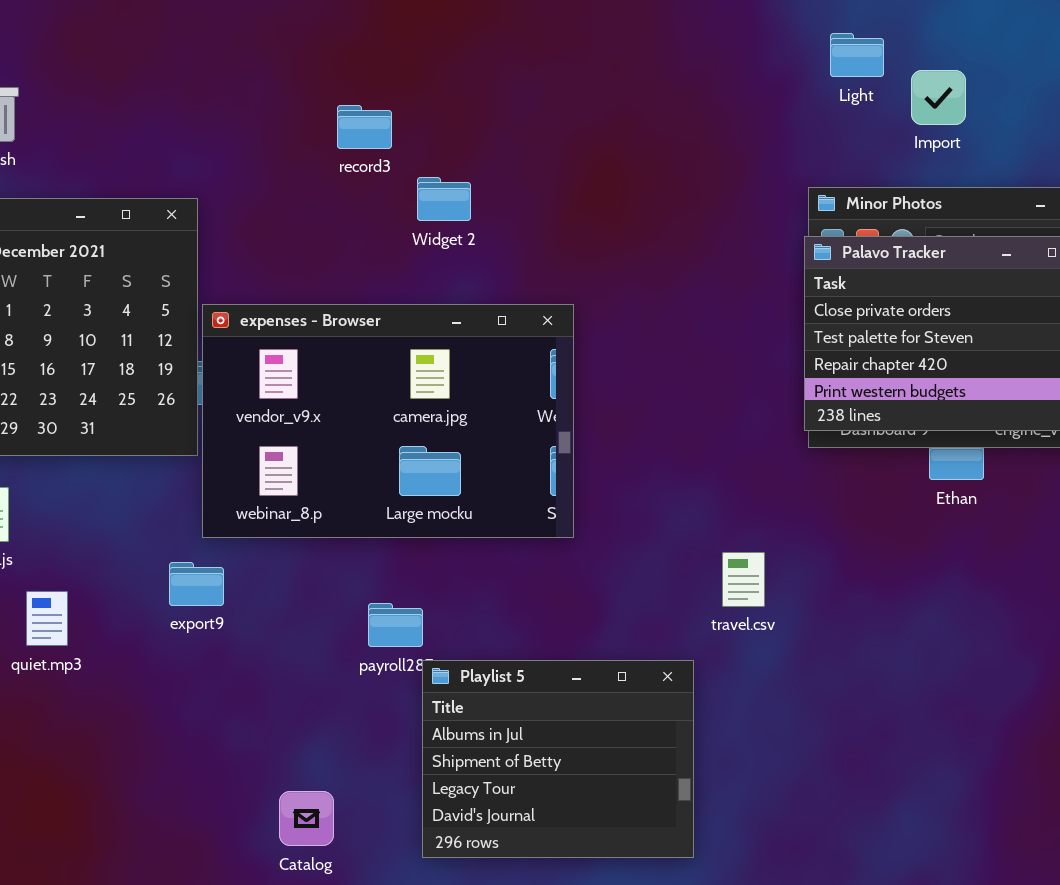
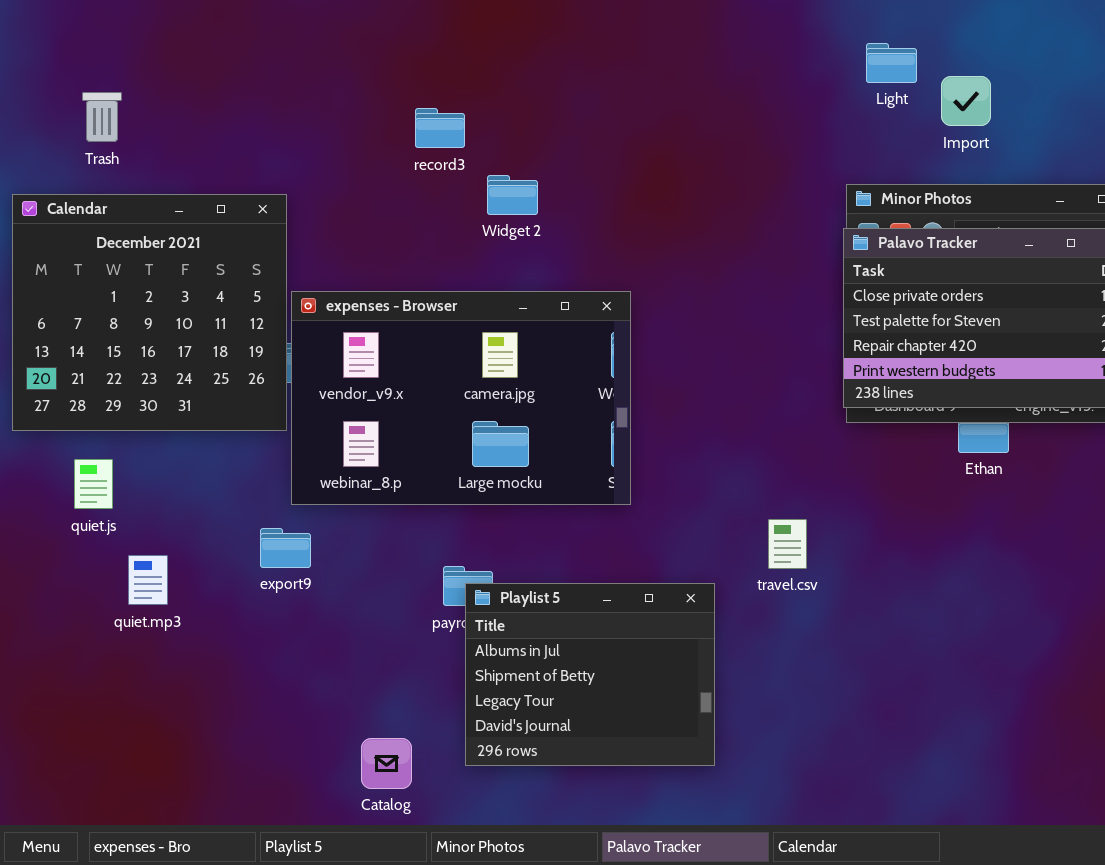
Playlist 5: [422,660,694,858] -> [465,583,715,766], moved

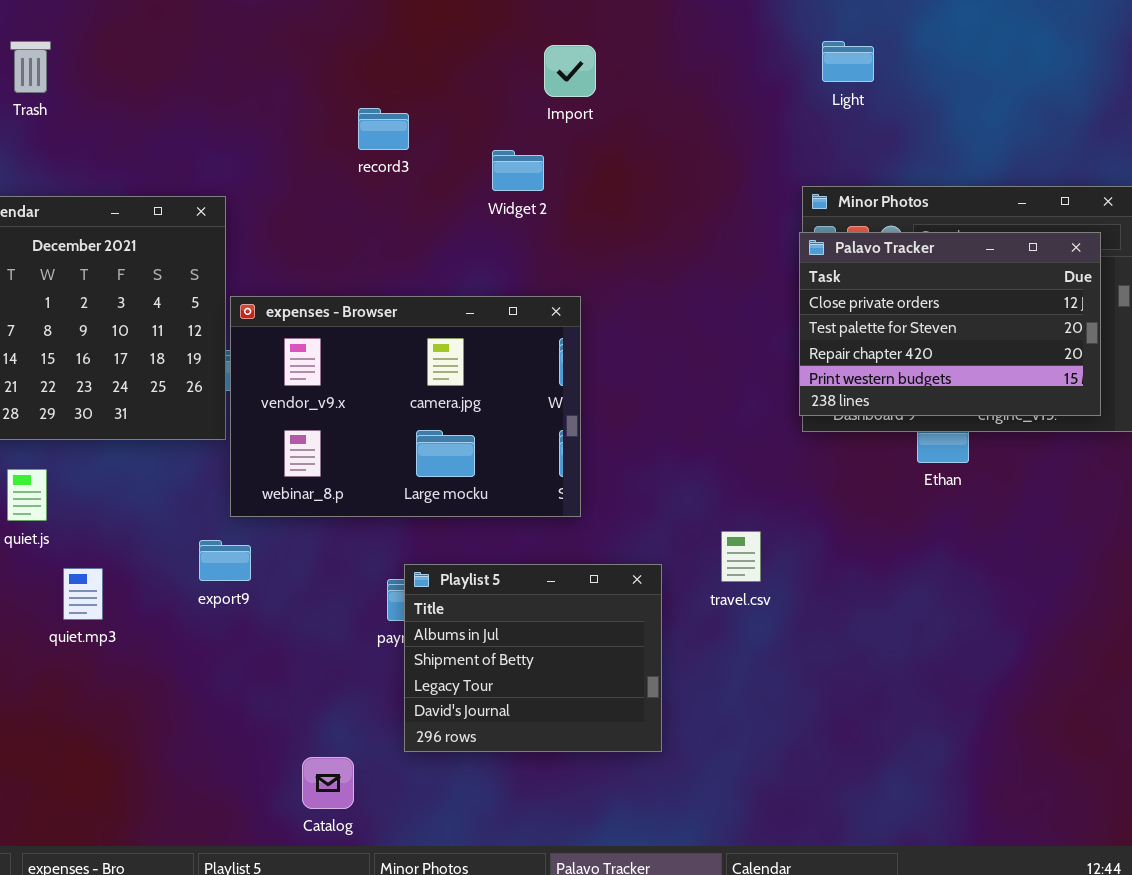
Import: [941,76,991,126] -> [544,45,596,97], moved
Trash: [82,92,122,142] -> [10,41,51,93], moved
Widget 2: [487,175,538,215] -> [492,150,544,191], moved
Playlist 5: [465,583,715,766] -> [404,564,662,752], moved

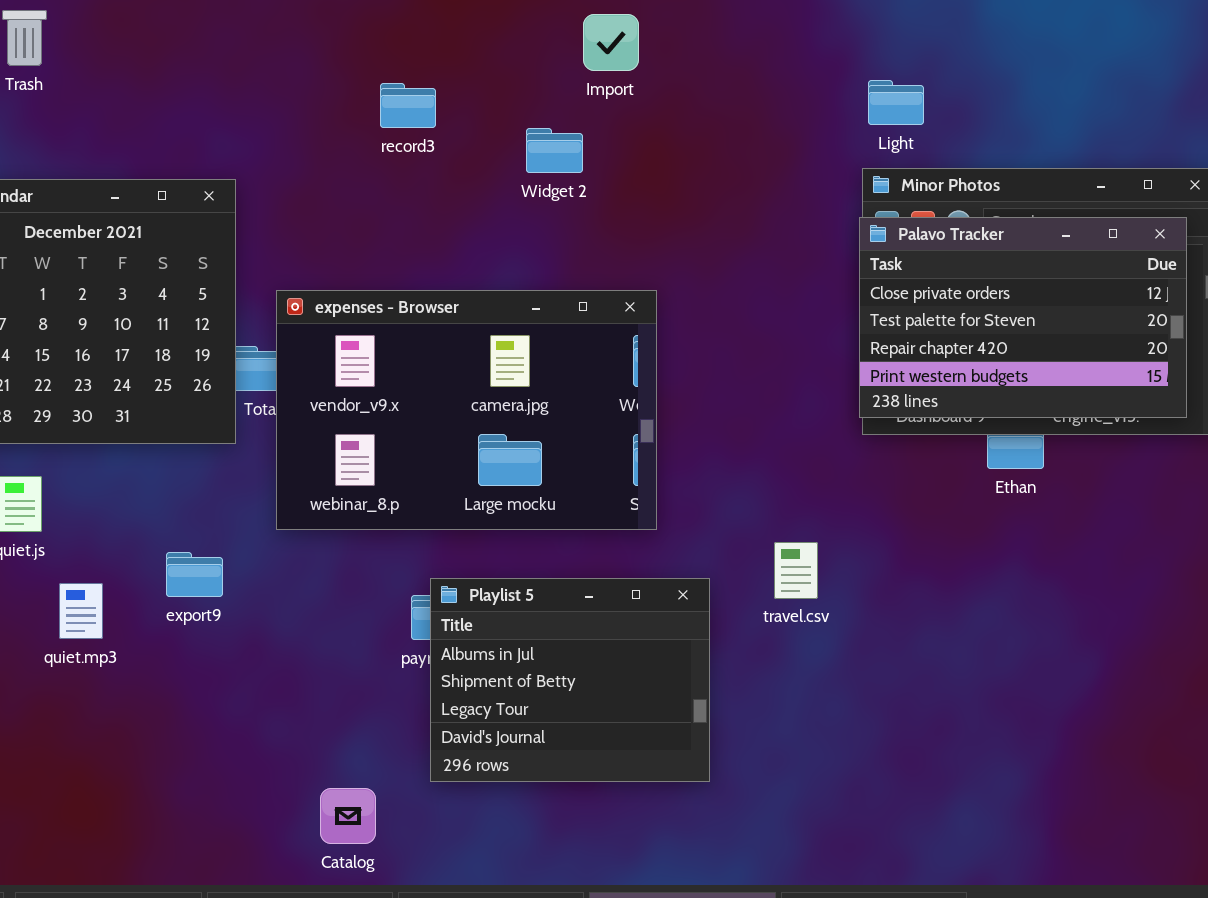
Light: [822,41,874,82] -> [868,80,924,125], moved
expenses - Browser: [230,296,581,517] -> [276,290,657,530], moved
export9: [199,540,251,581] -> [166,552,223,597], moved

